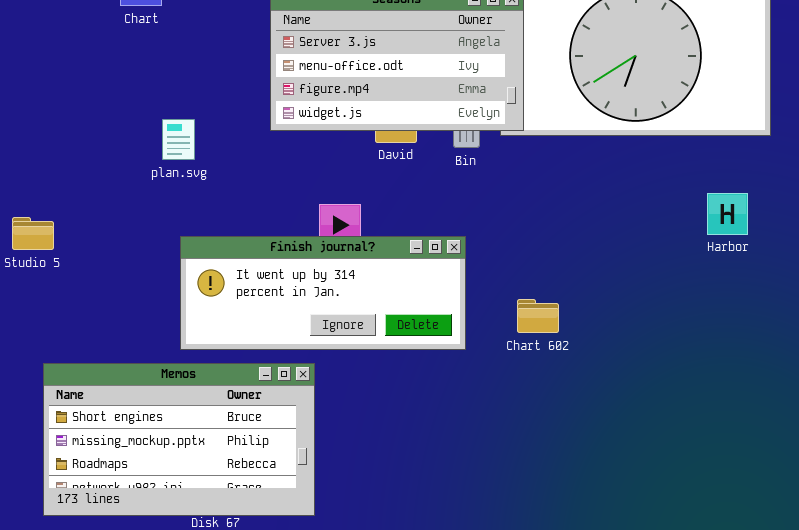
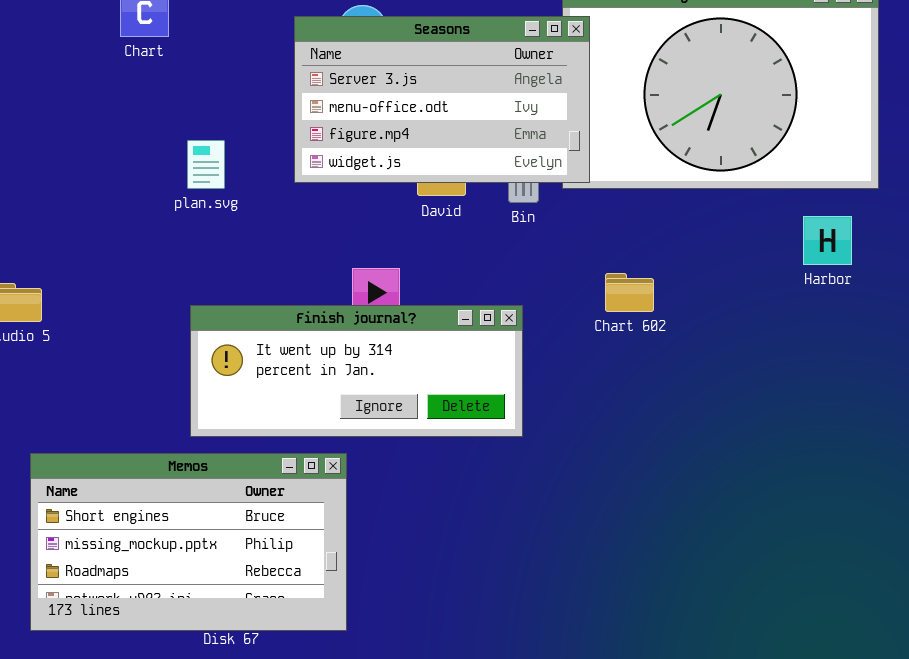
plan.svg: [162,119,195,160] -> [187,140,225,189], moved
Harbor: [707,193,748,235] -> [803,216,852,265], moved
Chart 602: [517,299,559,333] -> [605,273,654,312], moved

